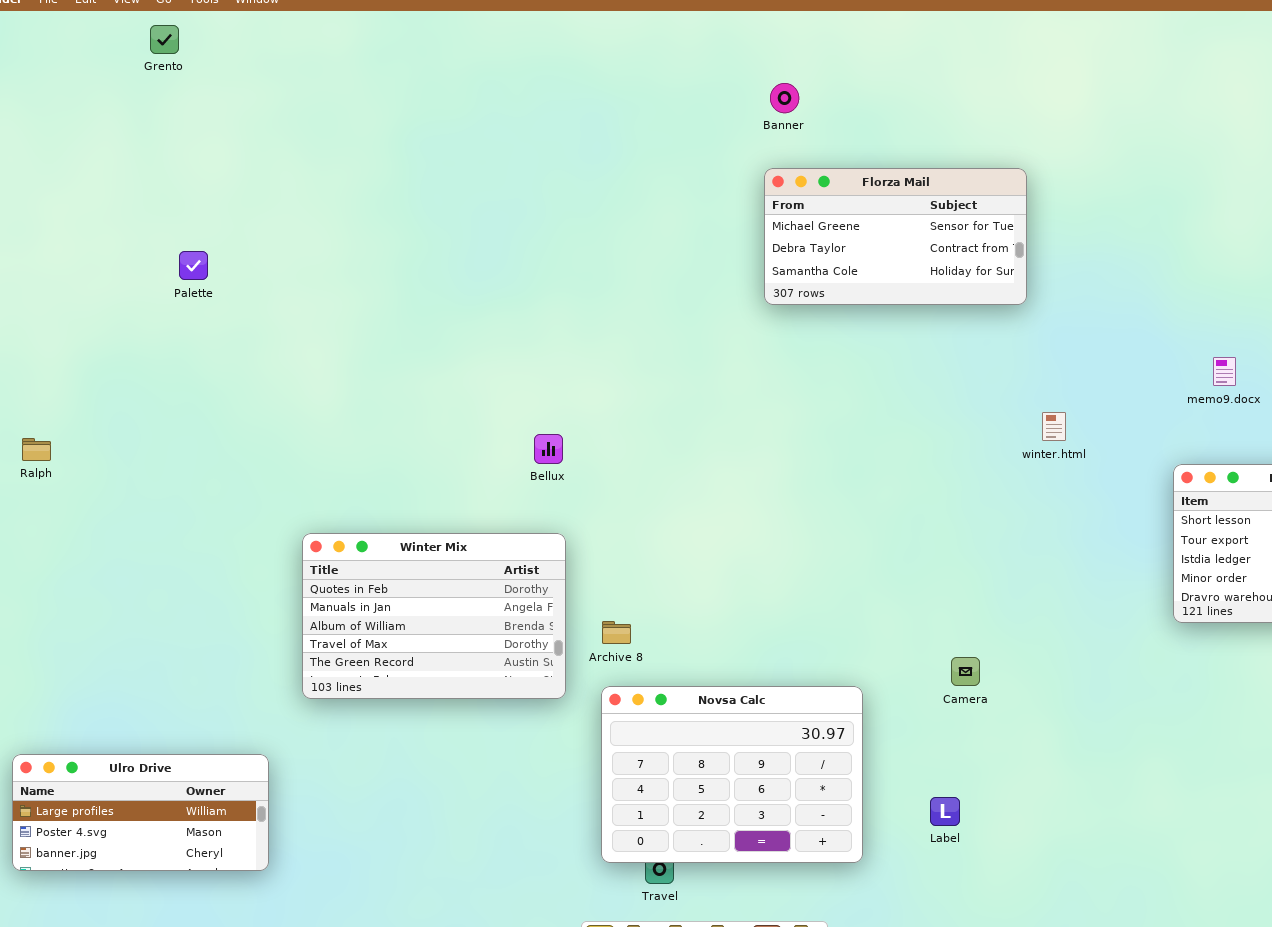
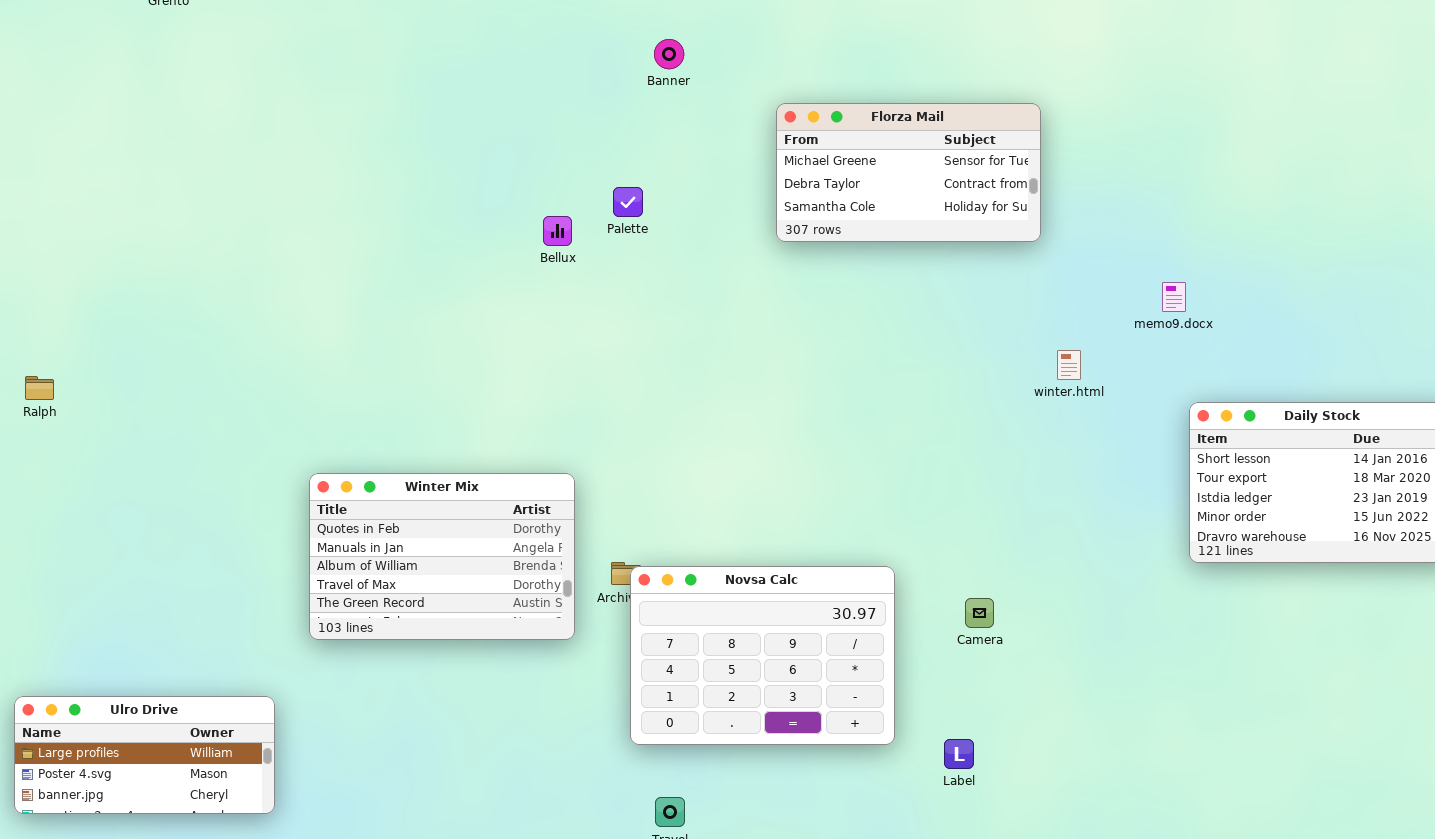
Banner: [770,83,799,113] -> [654,39,684,69], moved
Palette: [179,251,208,280] -> [613,187,643,217], moved
memo9.docx: [1213,357,1236,386] -> [1162,282,1186,312], moved
Bellux: [534,434,563,464] -> [543,216,572,246], moved
Novsa Calc: [601,686,863,863] -> [630,566,895,745], moved

